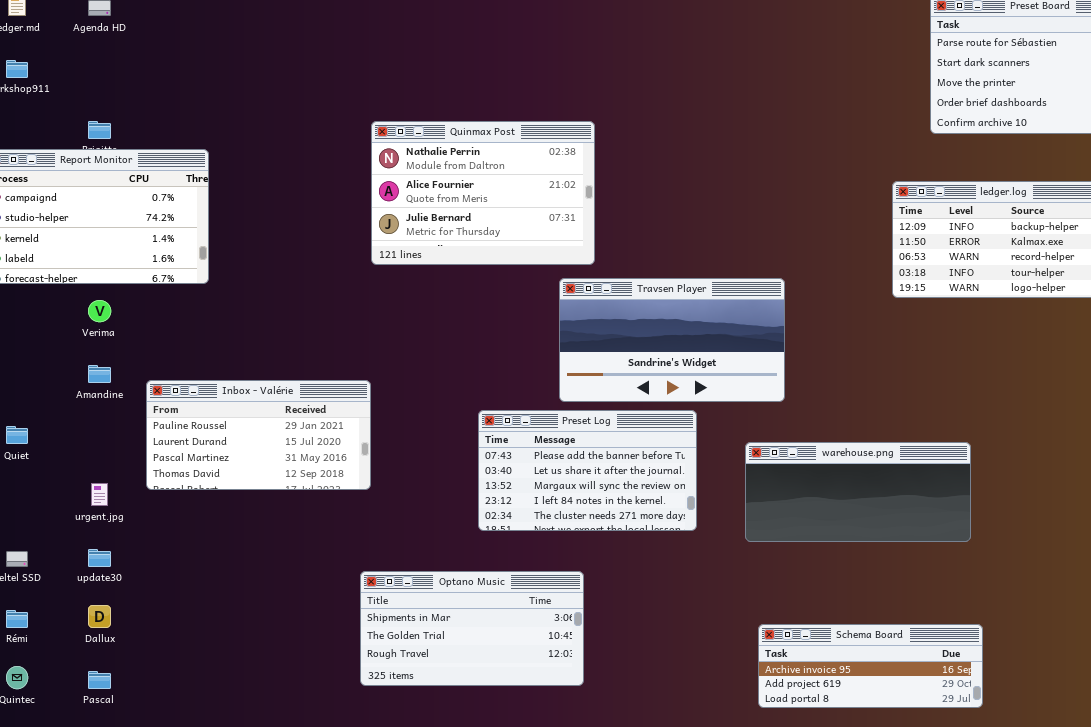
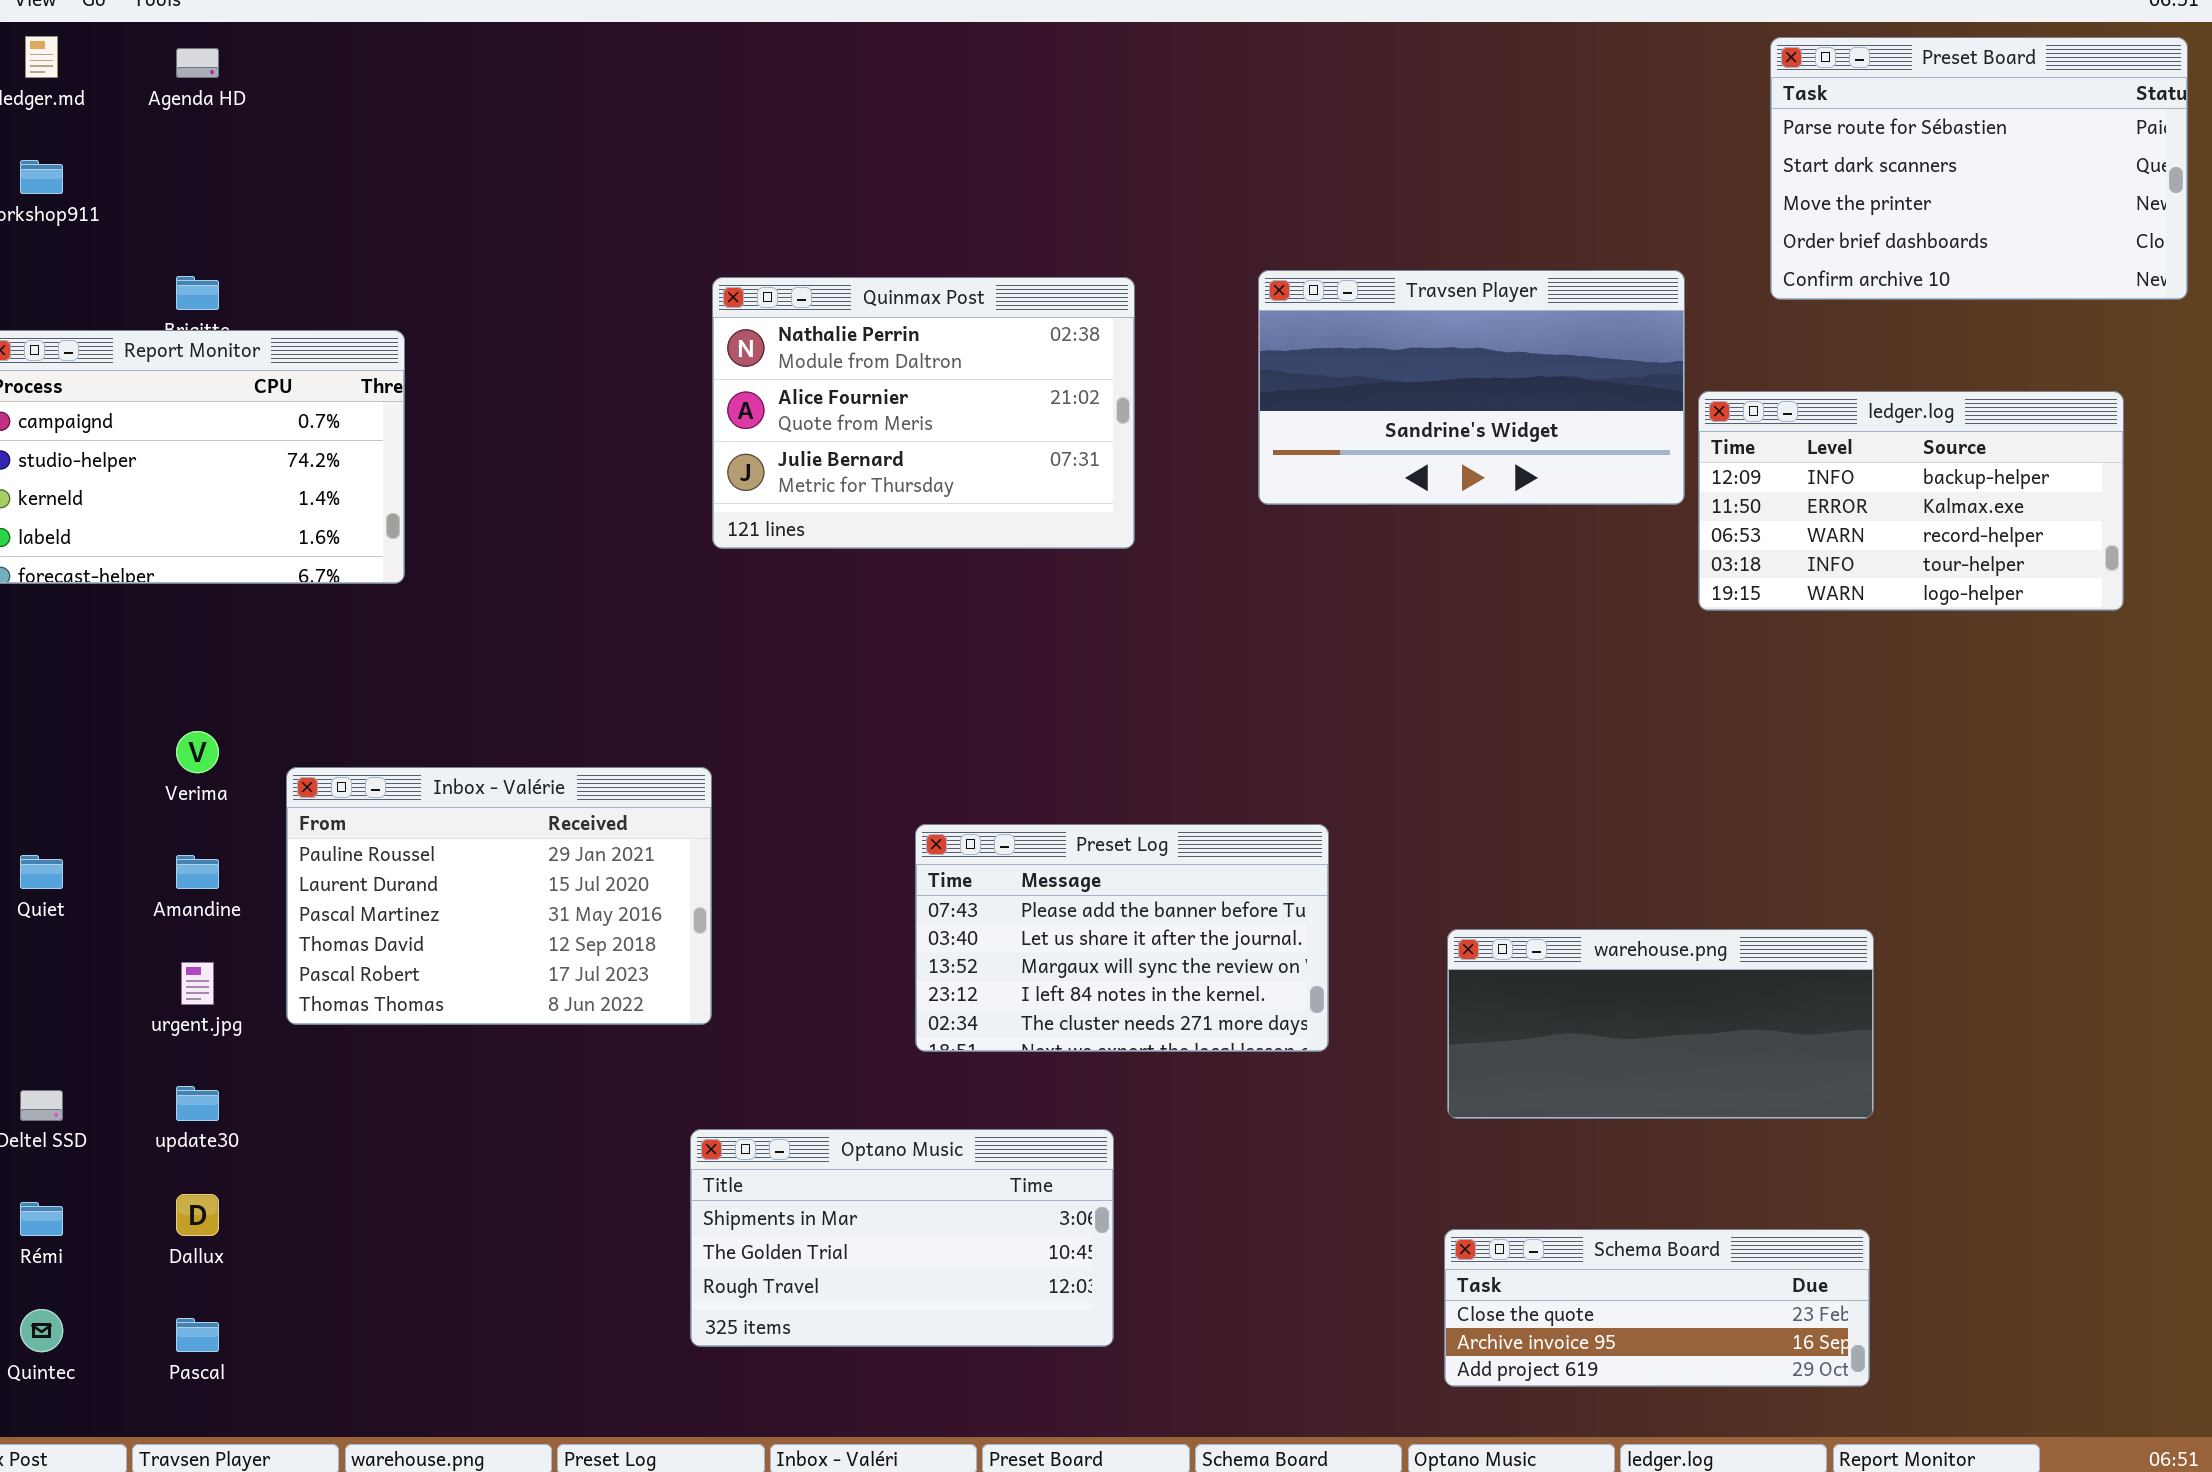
Travsen Player: [559,278,785,402] -> [1258,270,1685,505], moved
Verima: [88,300,111,322] -> [176,731,219,773], moved
Amandine: [88,365,111,383] -> [176,855,219,889], moved
Inbox - Valérie: [146,380,371,490] -> [286,767,712,1025], resized
warehouse.png: [745,442,971,542] -> [1447,929,1874,1119], moved
Schema Board: [758,624,983,708] -> [1444,1229,1870,1387], scrolled up 1 row

